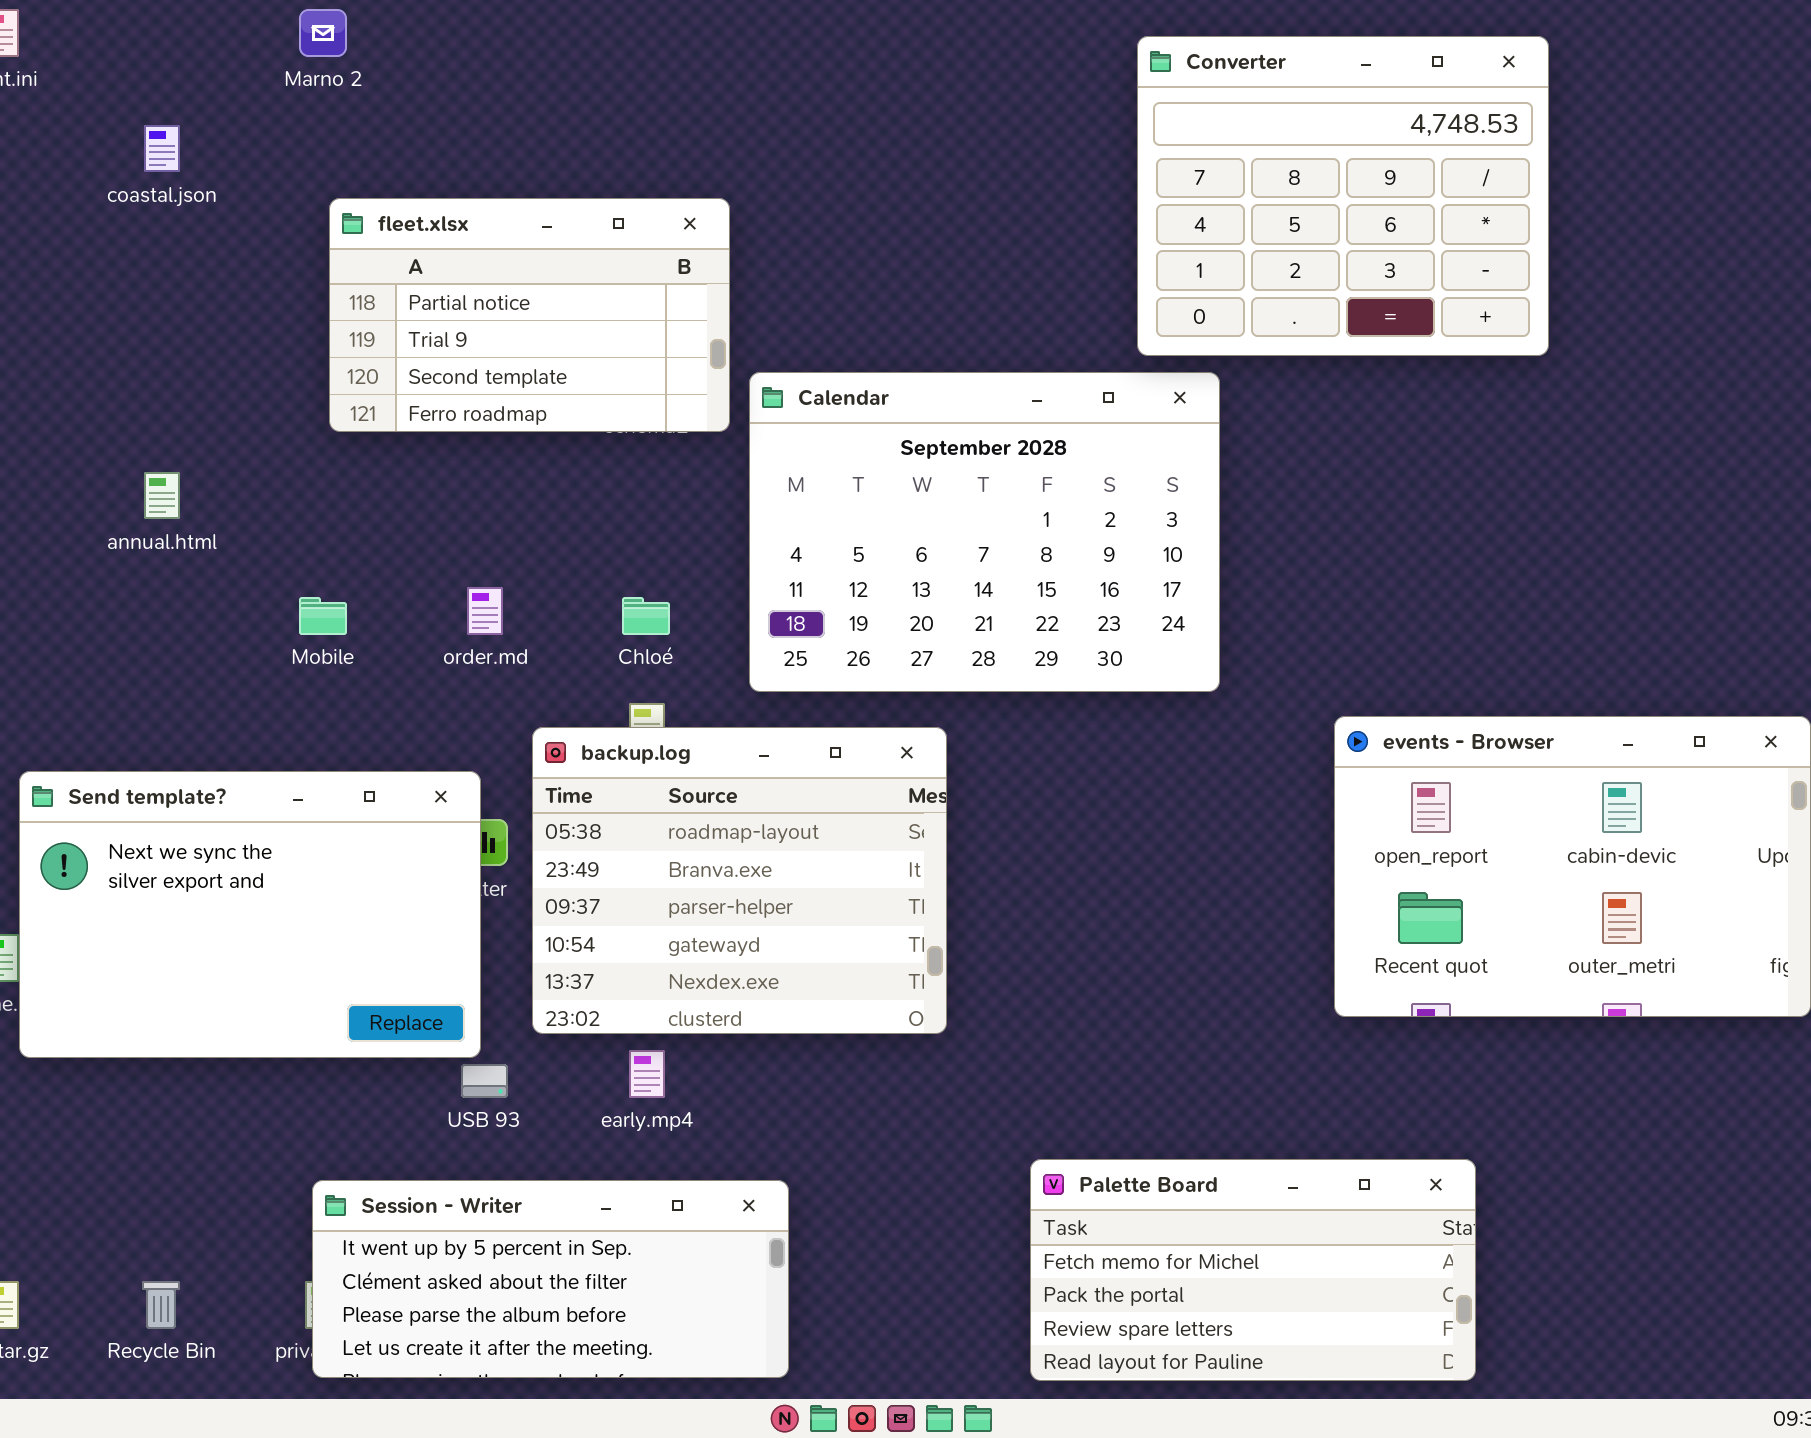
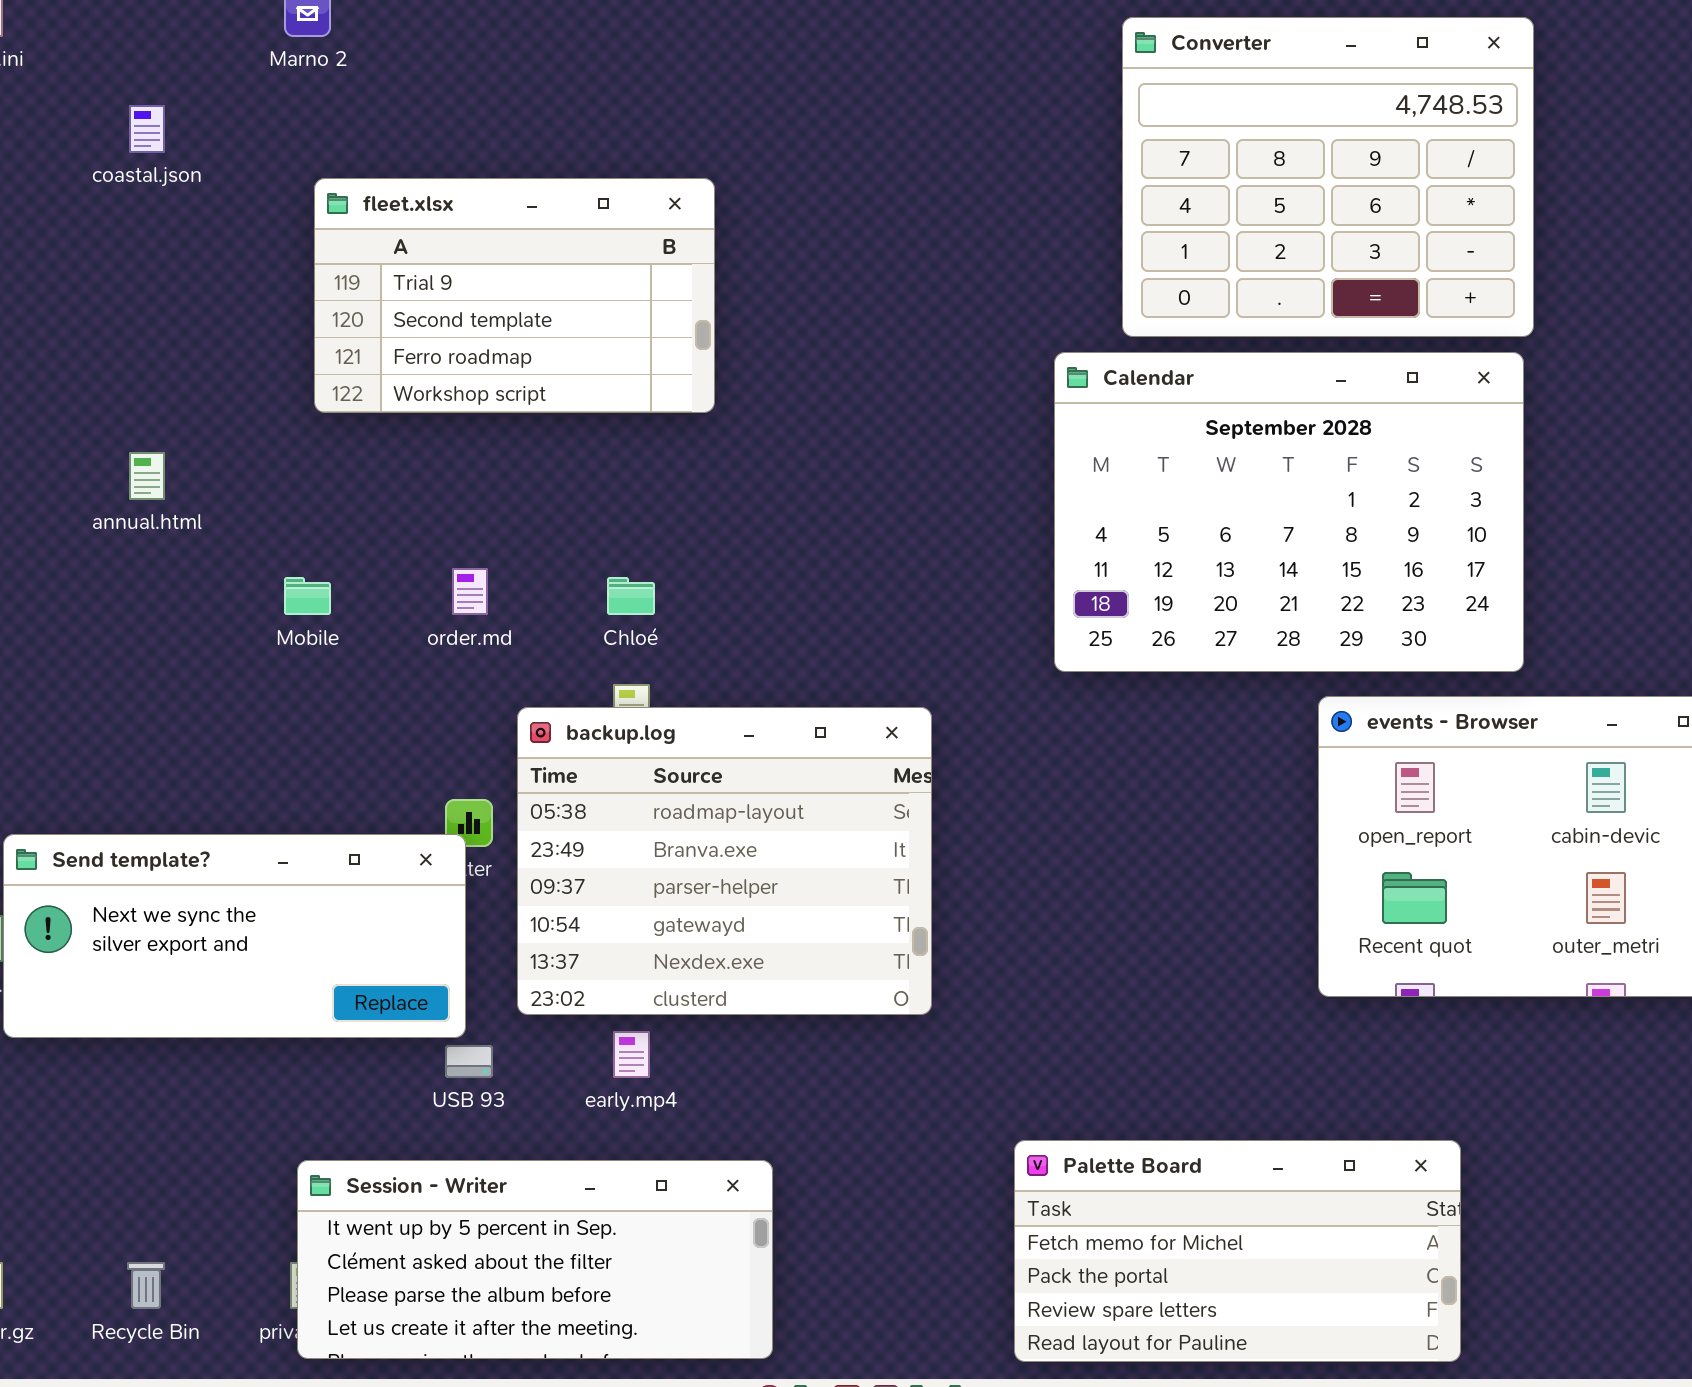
fleet.xlsx: [329,198,730,432] -> [314,178,715,413], scrolled down 1 row
Calendar: [749,372,1220,692] -> [1054,352,1524,672], moved
Send template?: [19,771,481,1058] -> [3,834,466,1038], resized

